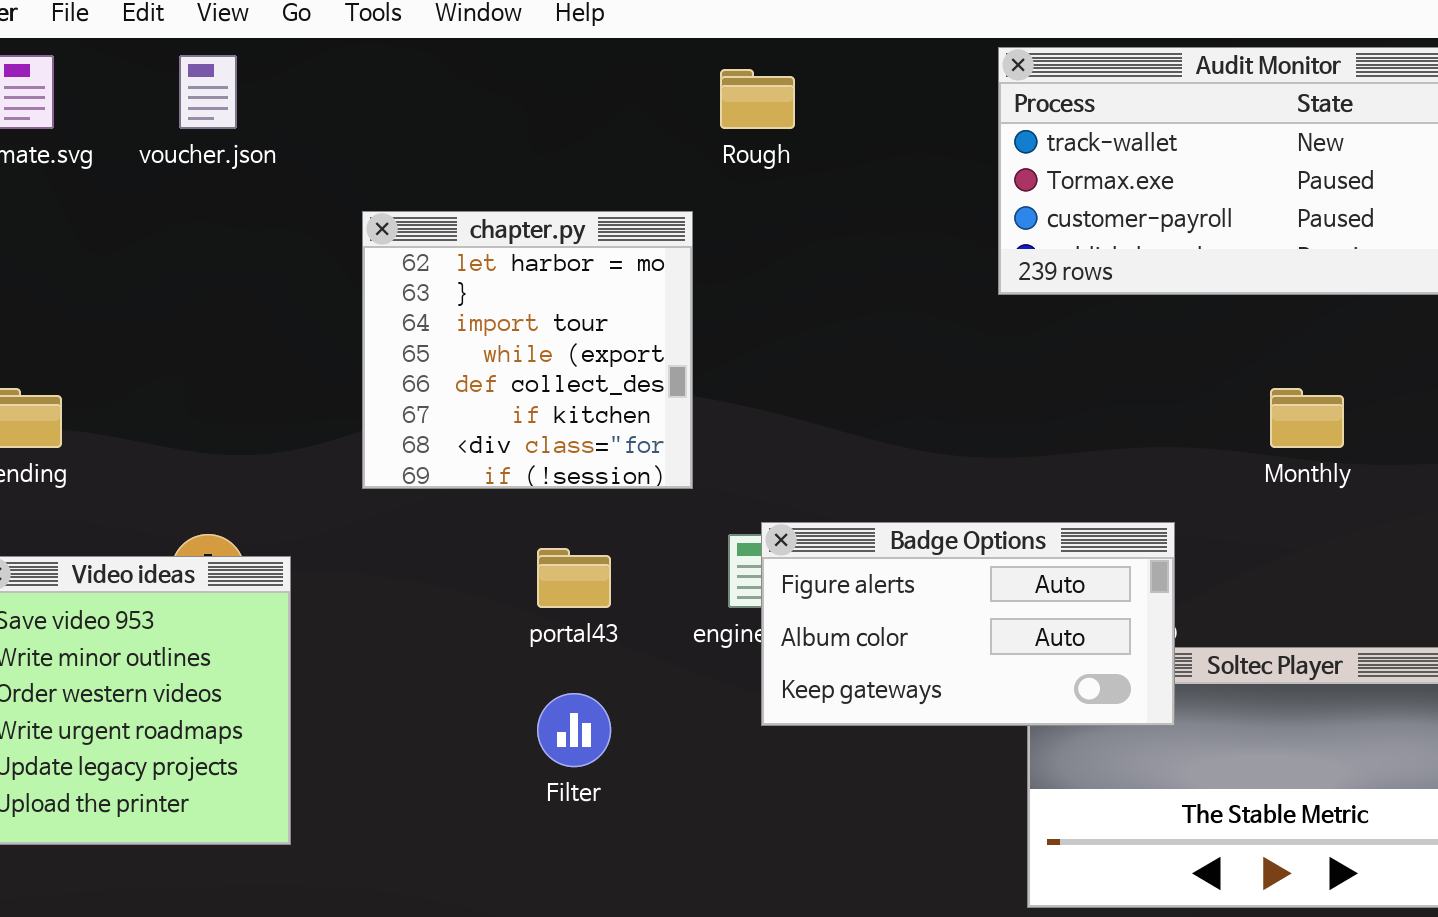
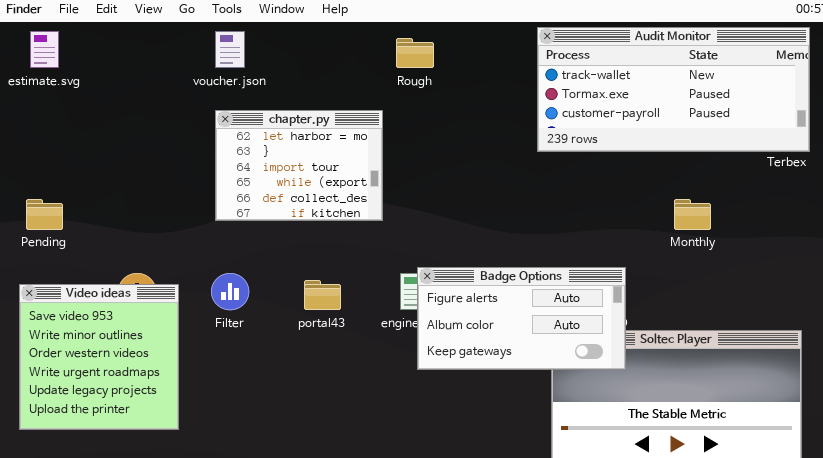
voucher.json: [179,55,237,129] -> [215,31,245,68], moved
chapter.py: [362,211,693,489] -> [215,110,383,221], resized
Filter: [537,693,611,767] -> [211,273,249,310], moved

